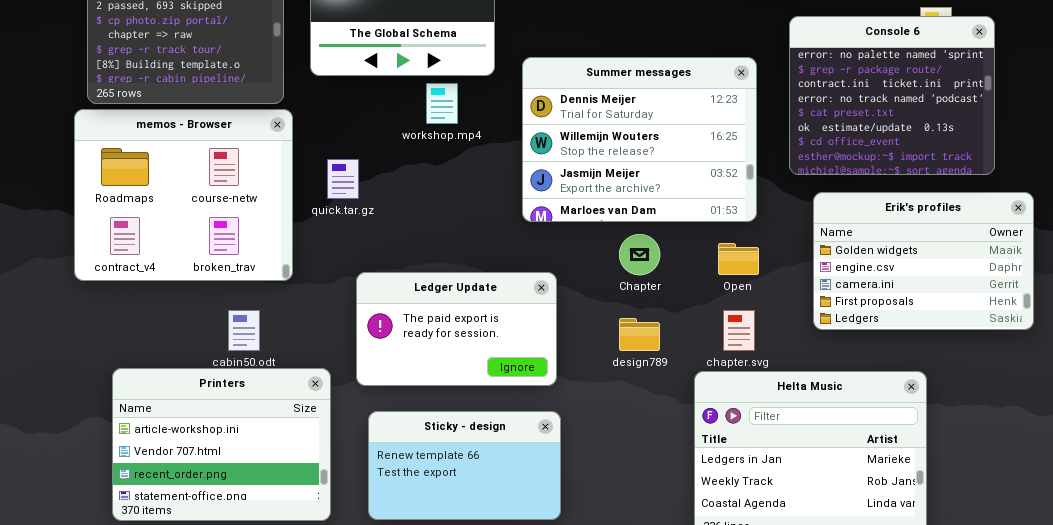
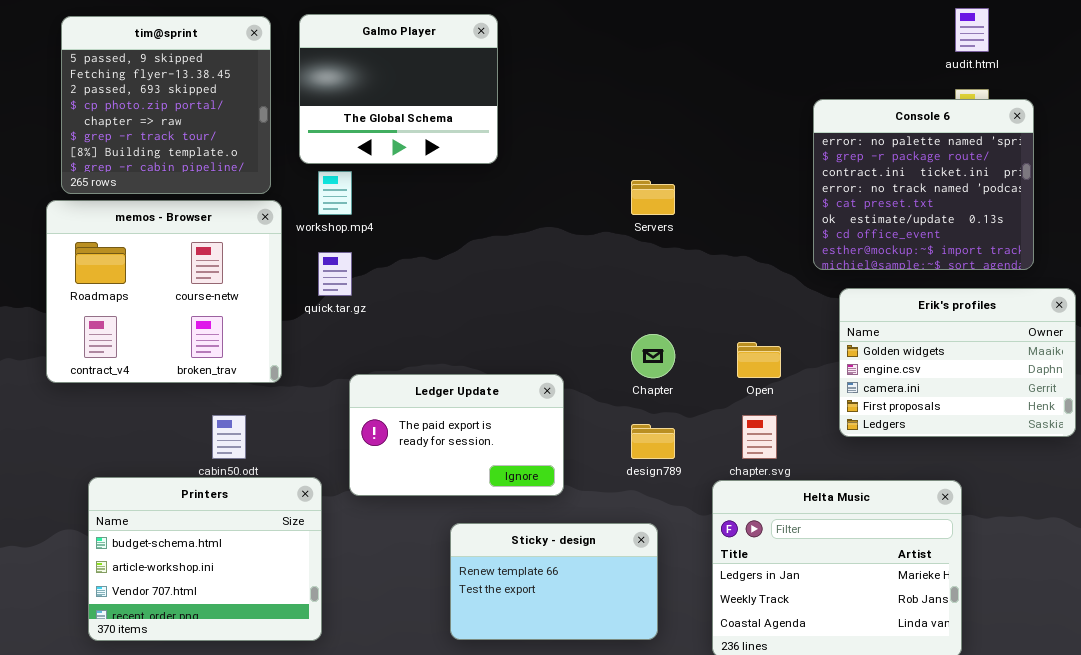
Summer messages: [522,57,757,222] -> none, closed
workshop.mp4: [426,83,458,124] -> [318,171,352,215], moved
Printers: [112,368,331,521] -> [88,477,322,641], scrolled up 1 row
Sticky - design: [368,411,561,520] -> [450,523,658,640], moved

